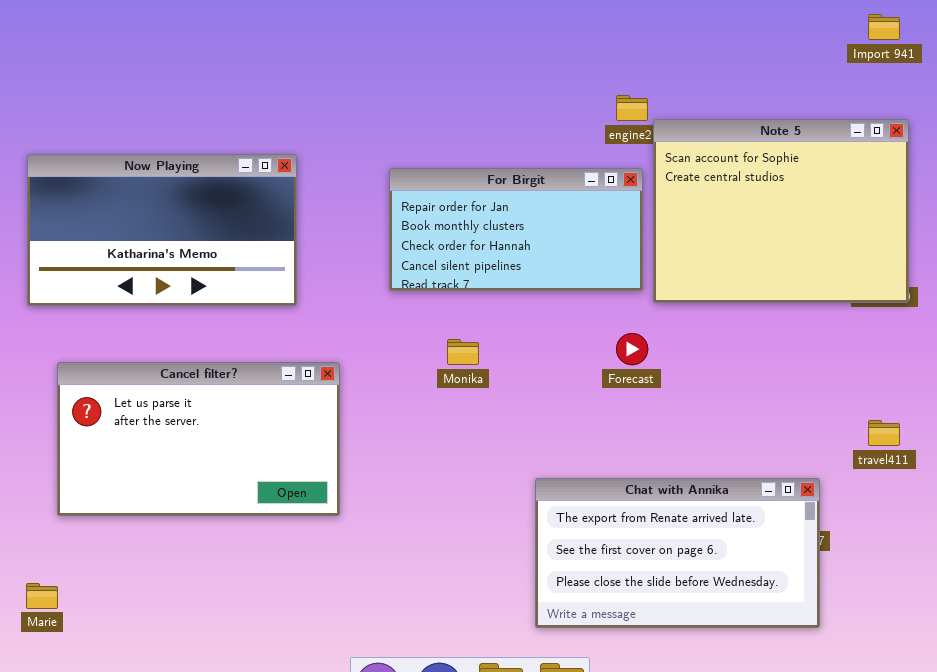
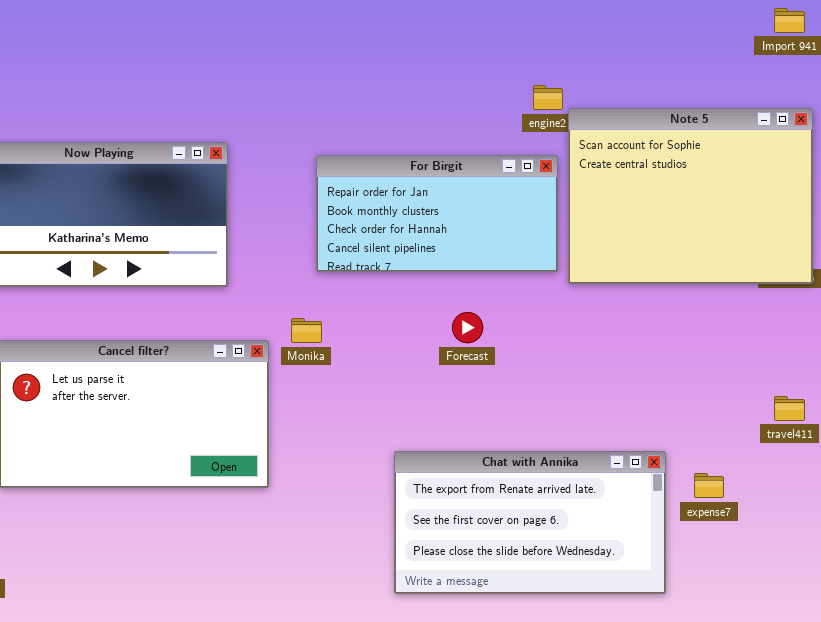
Forecast: [616,333,648,365] -> [452,312,483,343], moved
Monika: [447,339,479,365] -> [291,318,322,343], moved
Chat with Annika: [535,478,820,628] -> [394,451,666,594], moved

